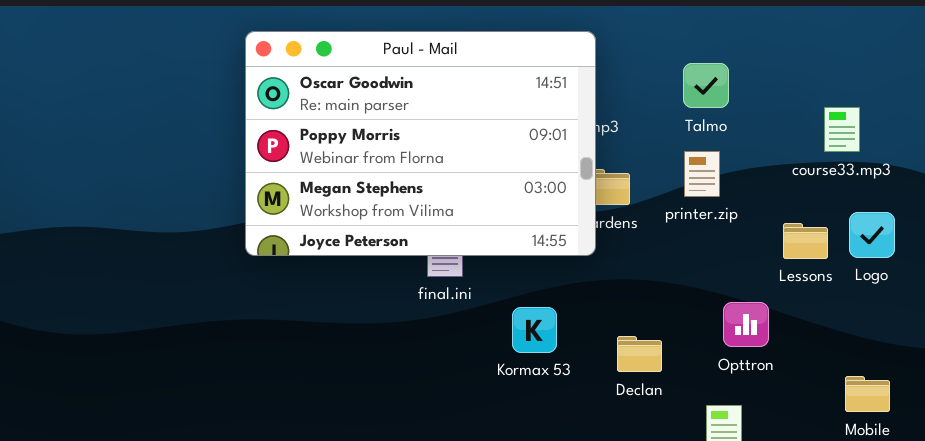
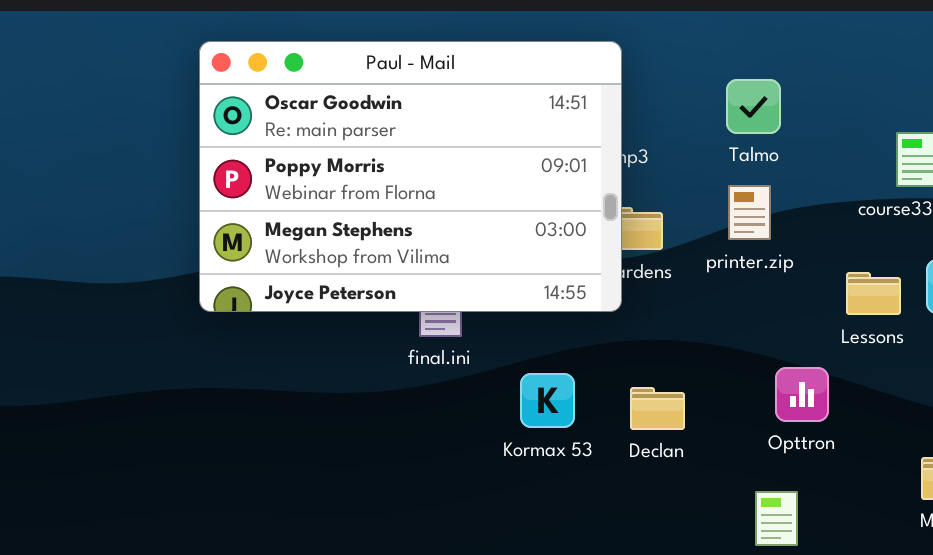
Declan: [617,336,662,372] -> [630,387,685,430], moved

